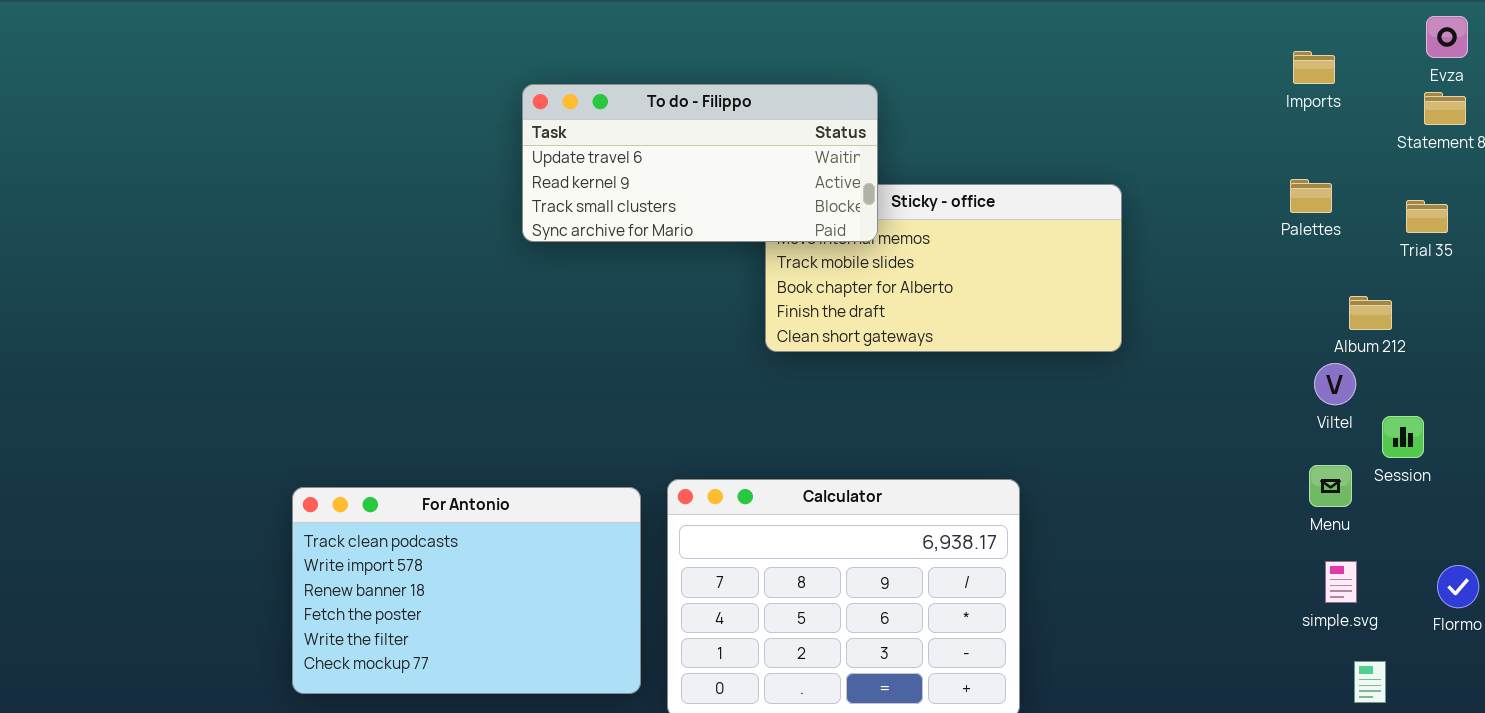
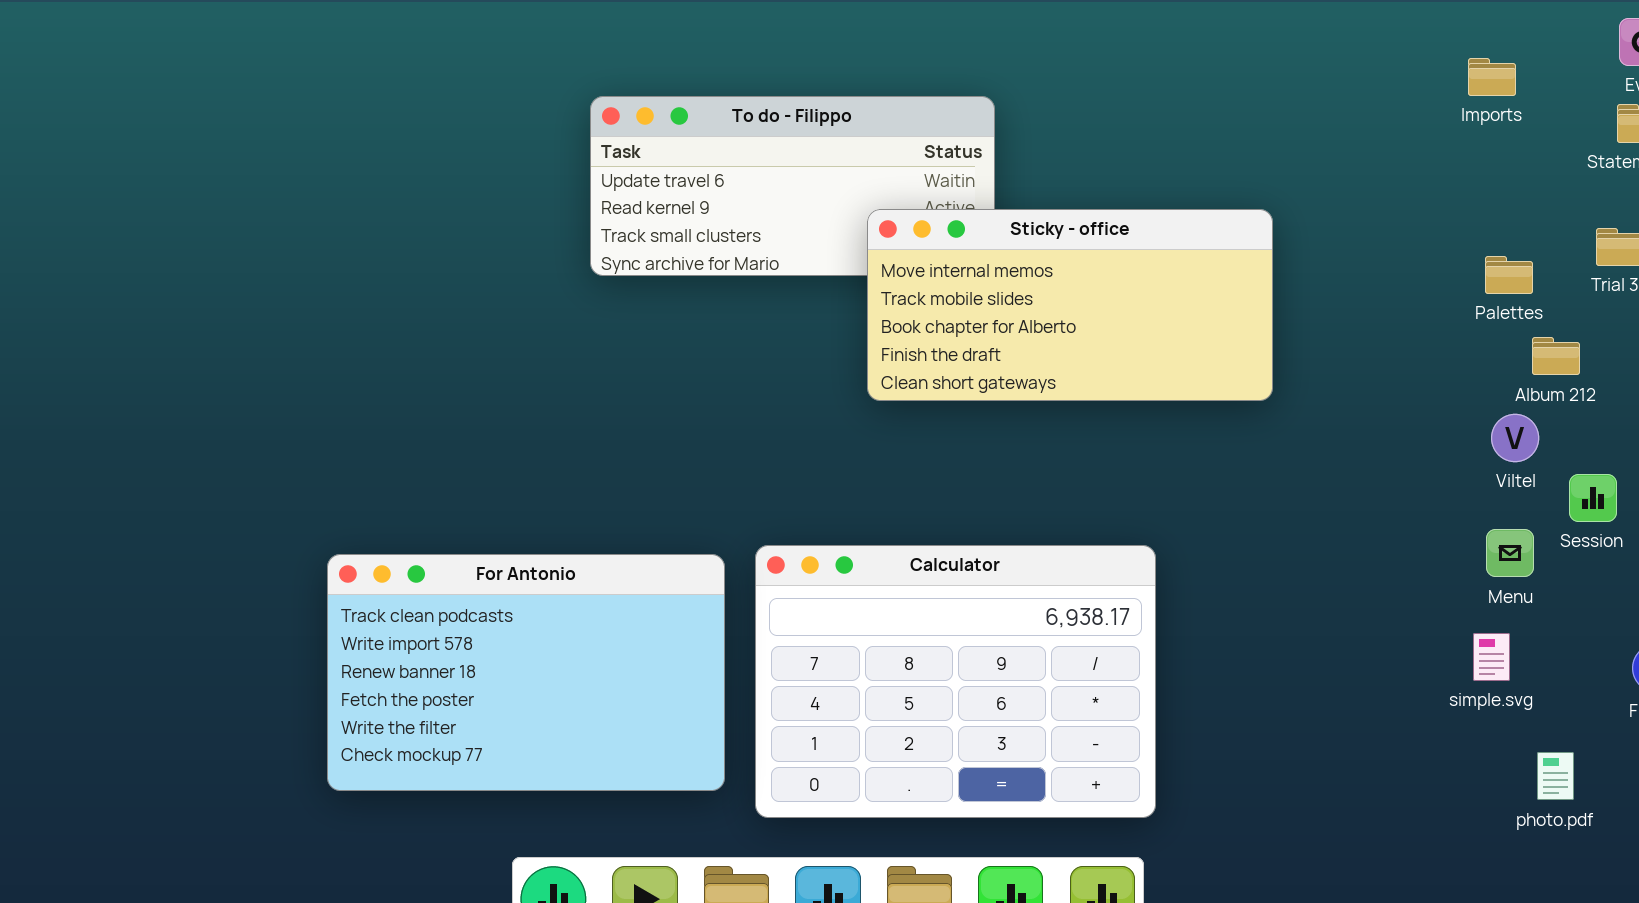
Palettes: [1290,179,1332,213] -> [1485,256,1533,294], moved
Sticky - office: [765,184,1122,352] -> [867,209,1273,401], raised
simple.svg: [1325,561,1357,603] -> [1473,633,1510,681], moved

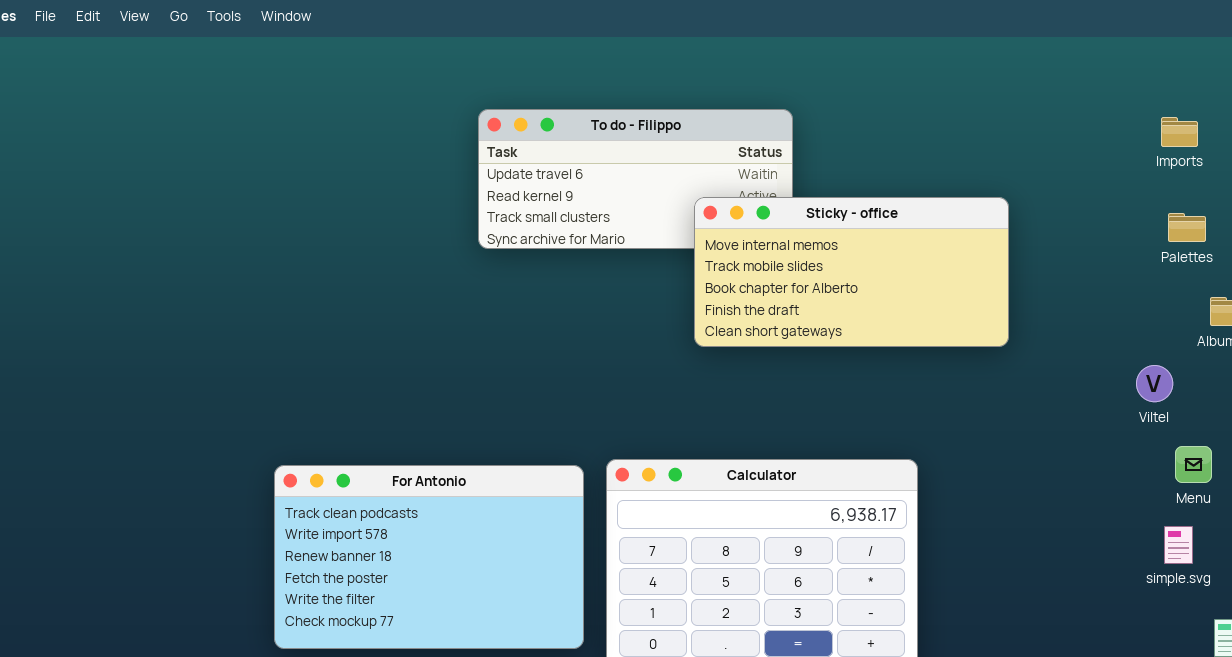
Imports: [1468,58,1516,96] -> [1161,117,1198,147], moved
Palettes: [1485,256,1533,294] -> [1168,213,1206,242], moved
Viltel: [1491,414,1539,462] -> [1136,365,1173,402], moved

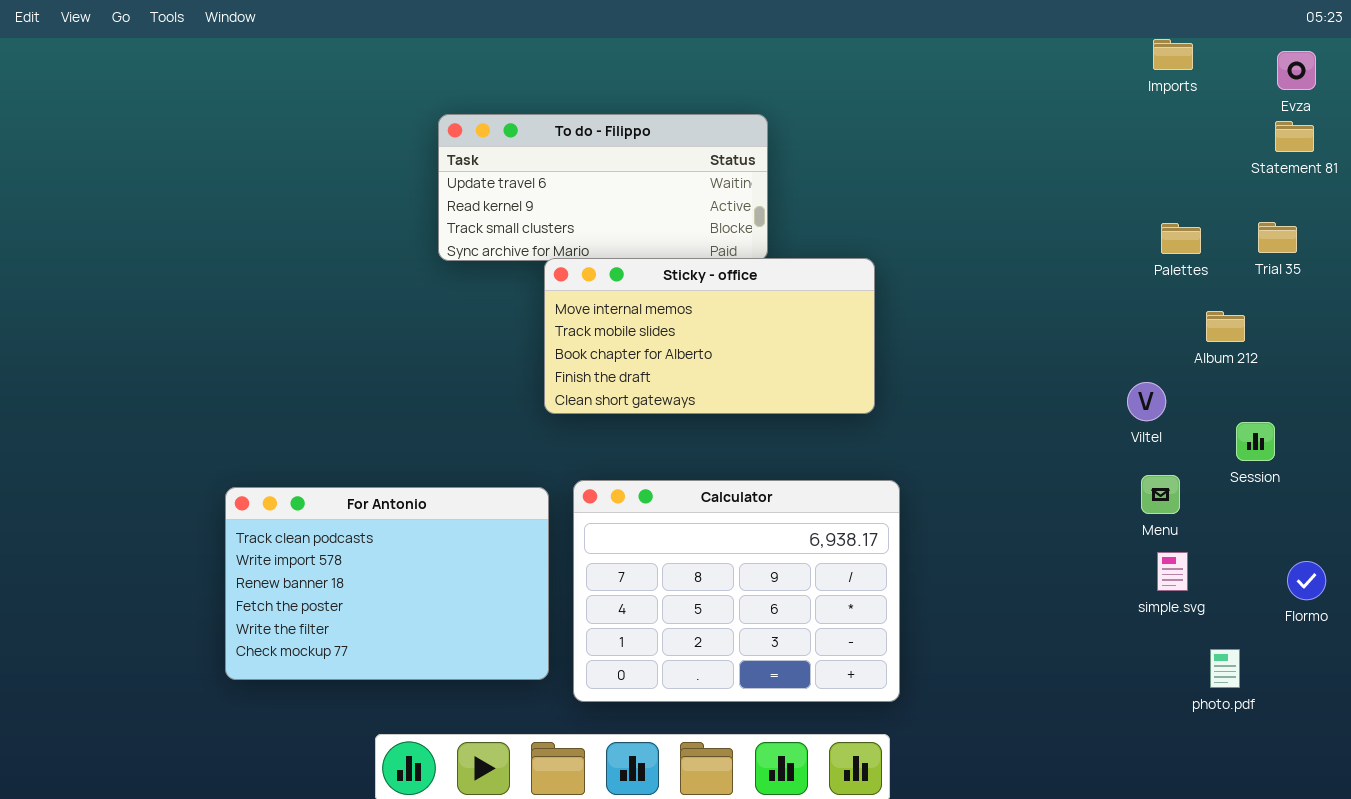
Imports: [1161,117,1198,147] -> [1153,39,1193,70], moved
Sticky - office: [694,197,1009,347] -> [544,258,875,414], moved
Menu: [1175,446,1212,483] -> [1141,475,1180,514], moved

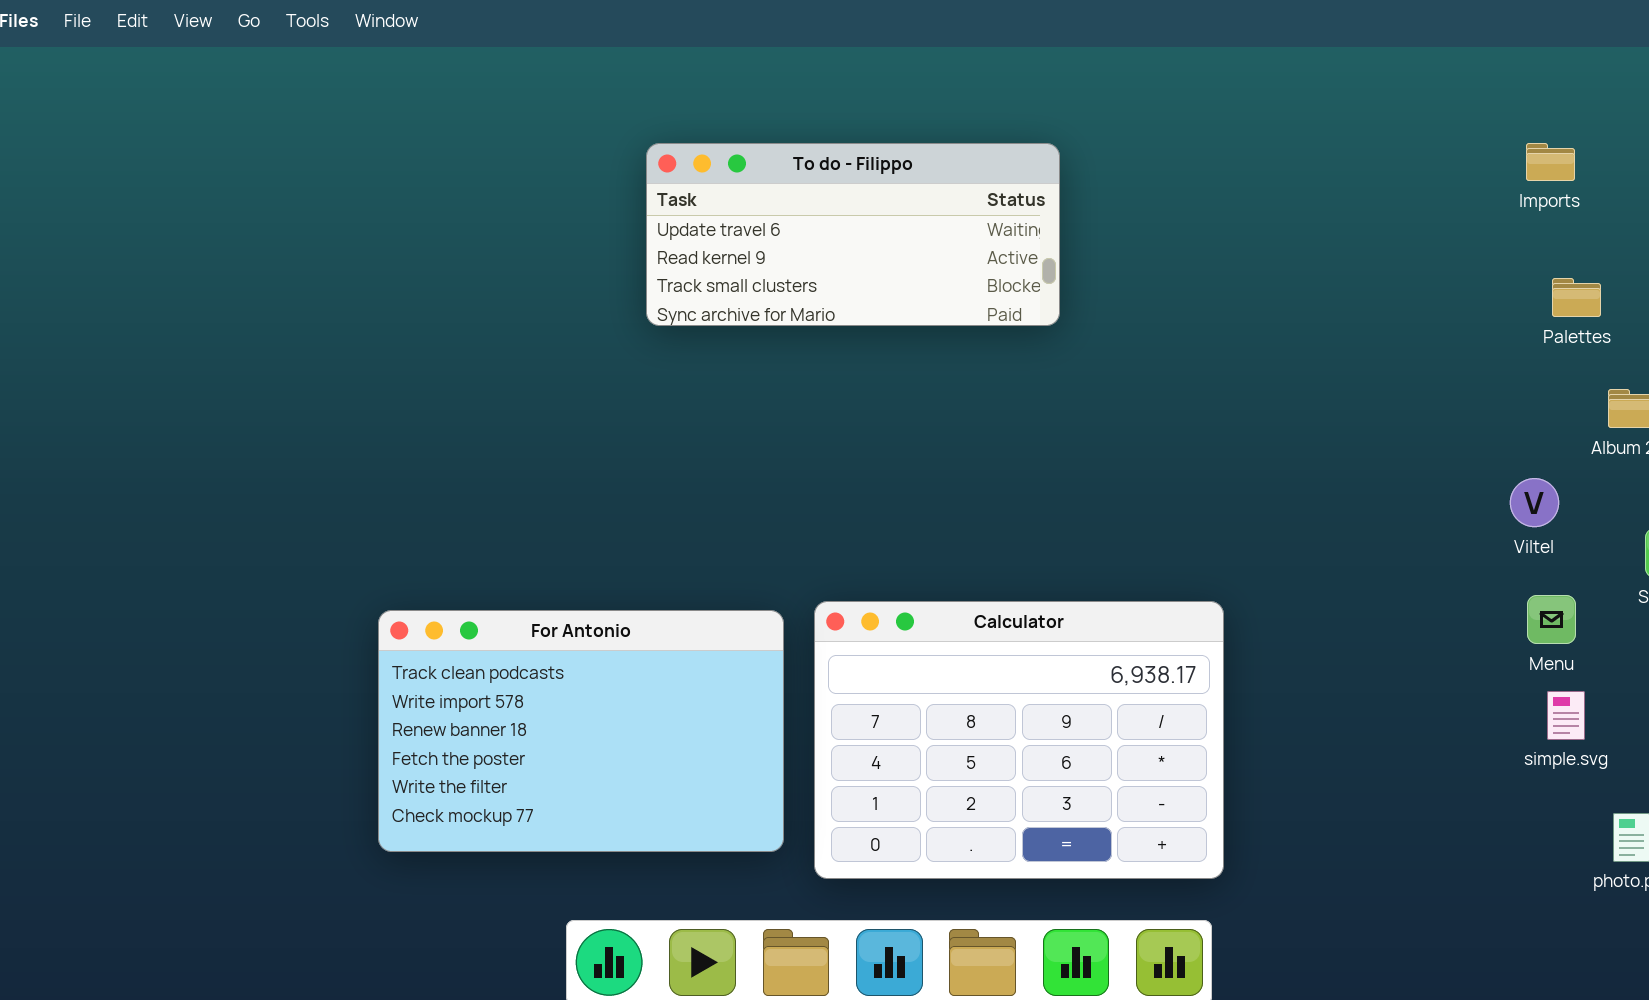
Imports: [1153,39,1193,70] -> [1526,143,1575,181], moved
Sticky - office: [544,258,875,414] -> none, closed

